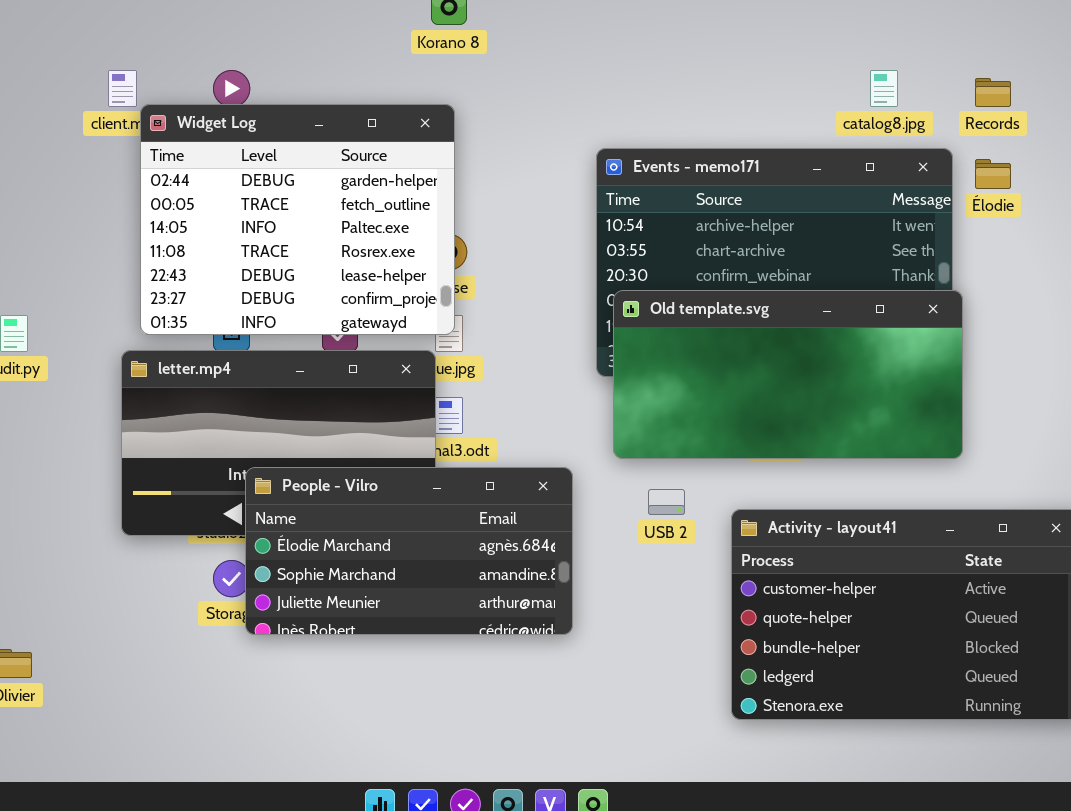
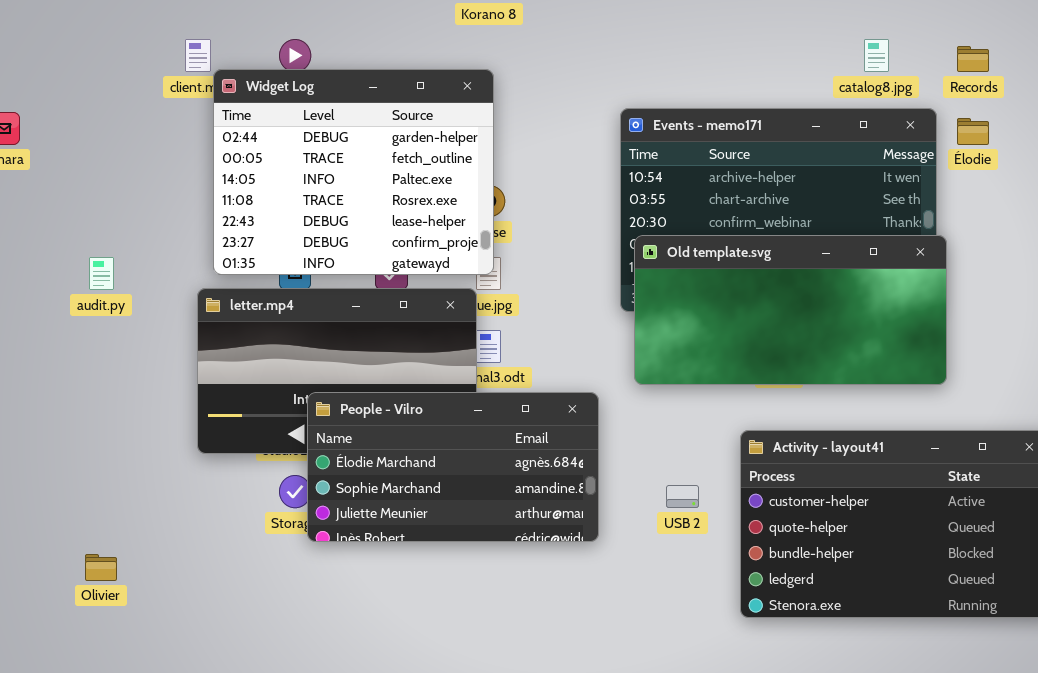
USB 2: [648,489,685,515] -> [666,485,699,508], moved

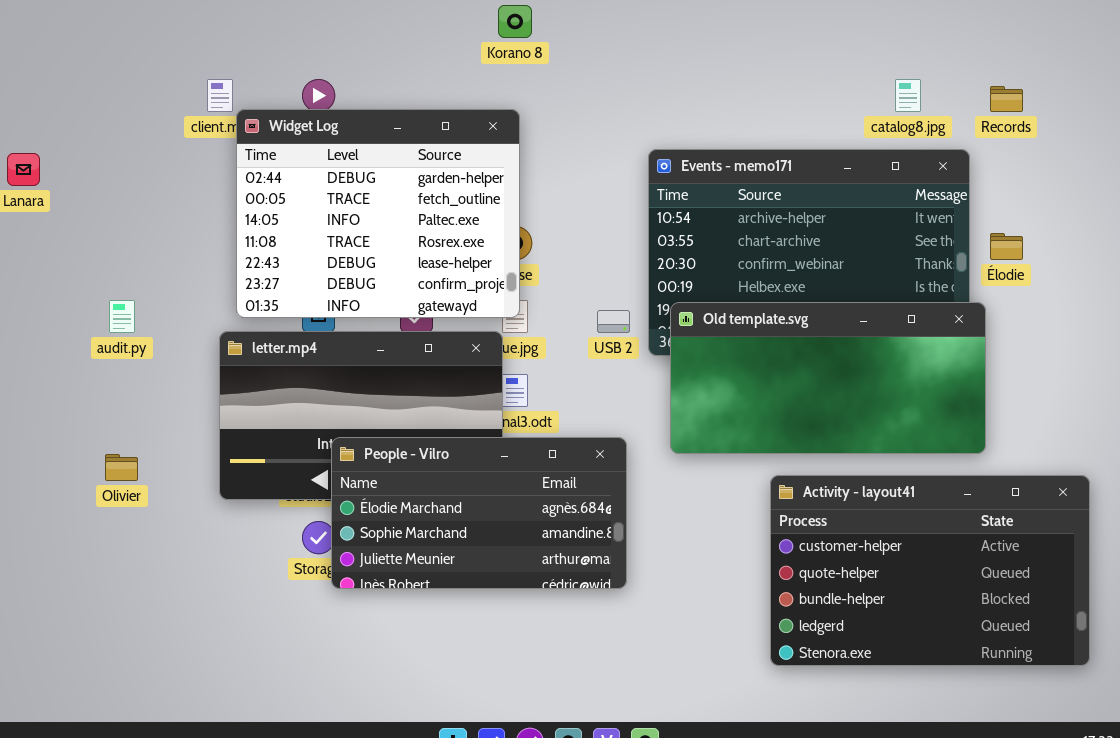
Élodie: [957,118,989,145] -> [990,233,1023,260], moved
Old template.svg: [634,235,947,385] -> [670,302,986,454], moved
USB 2: [666,485,699,508] -> [597,310,630,333], moved
Olivier: [85,554,117,581] -> [105,454,138,481], moved

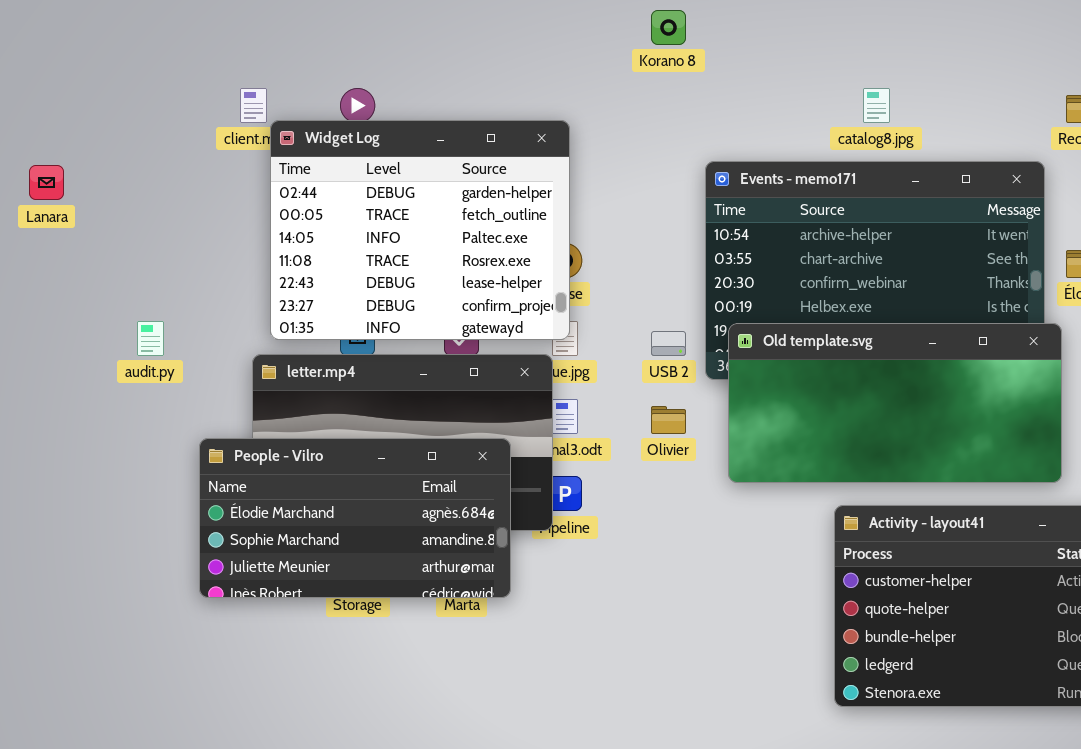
Korano 8: [498,5,532,38] -> [651,10,686,45], moved
catalog8.jpg: [895,79,921,112] -> [863,88,890,123], moved
People - Vilro: [331,437,627,589] -> [199,438,511,598], moved
Olivier: [105,454,138,481] -> [651,406,686,434], moved

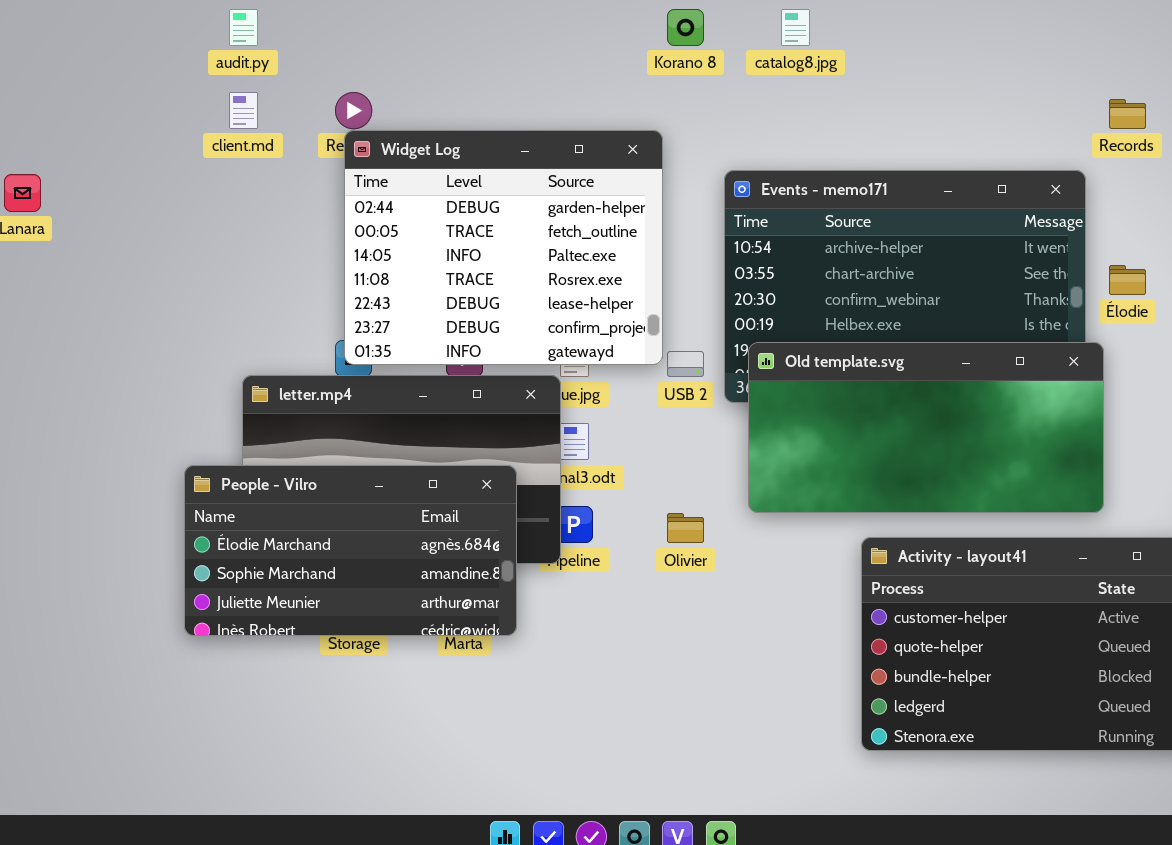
catalog8.jpg: [863,88,890,123] -> [781,9,810,46], moved
Widget Log: [270,120,570,340] -> [344,130,663,365], moved
audit.py: [137,321,164,356] -> [229,9,258,46], moved
Olivier: [651,406,686,434] -> [667,513,704,543], moved

